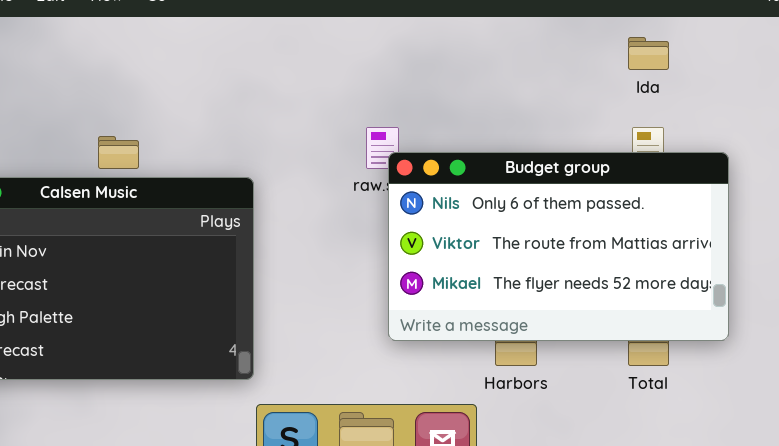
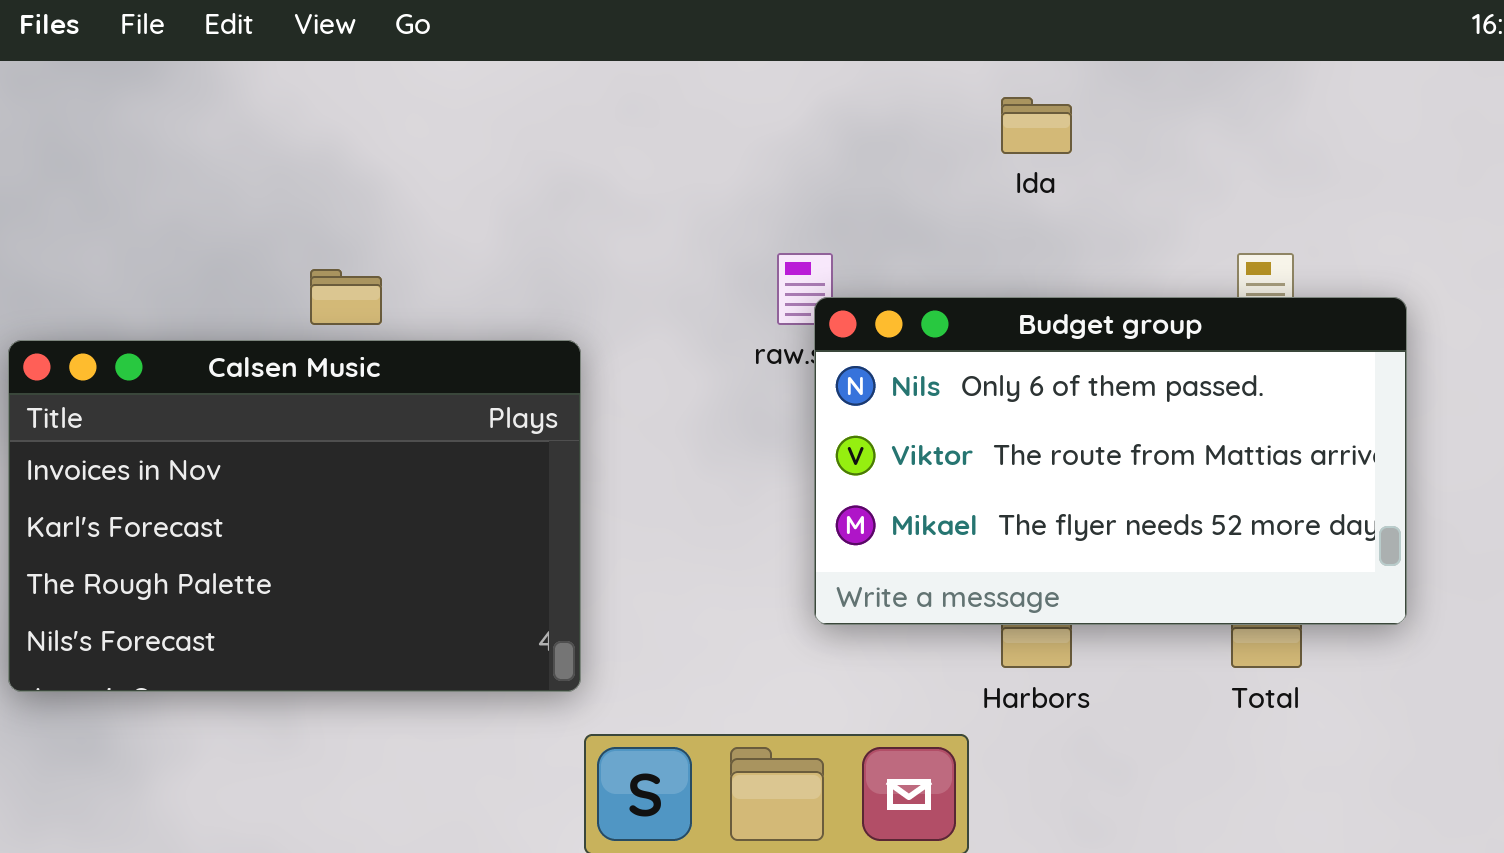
Ida: [628,37,669,70] -> [1001,97,1072,154], moved

